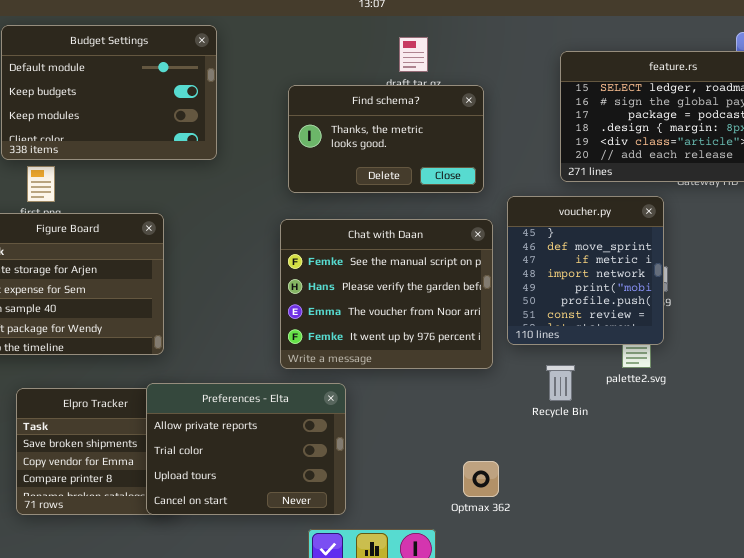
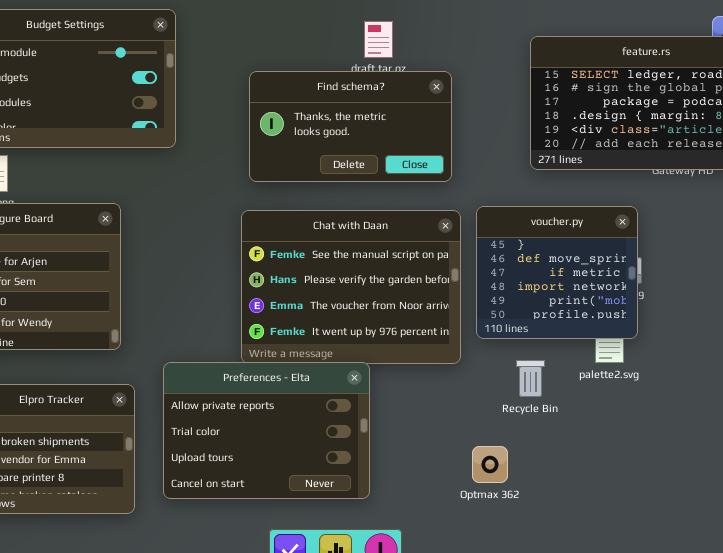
voucher.py: [507,196,664,345] -> [476,206,638,339], resized
Preferences - Elta: [146,383,346,515] -> [163,362,370,499], moved
Optmax 362: [463,461,499,497] -> [472,446,508,483], moved

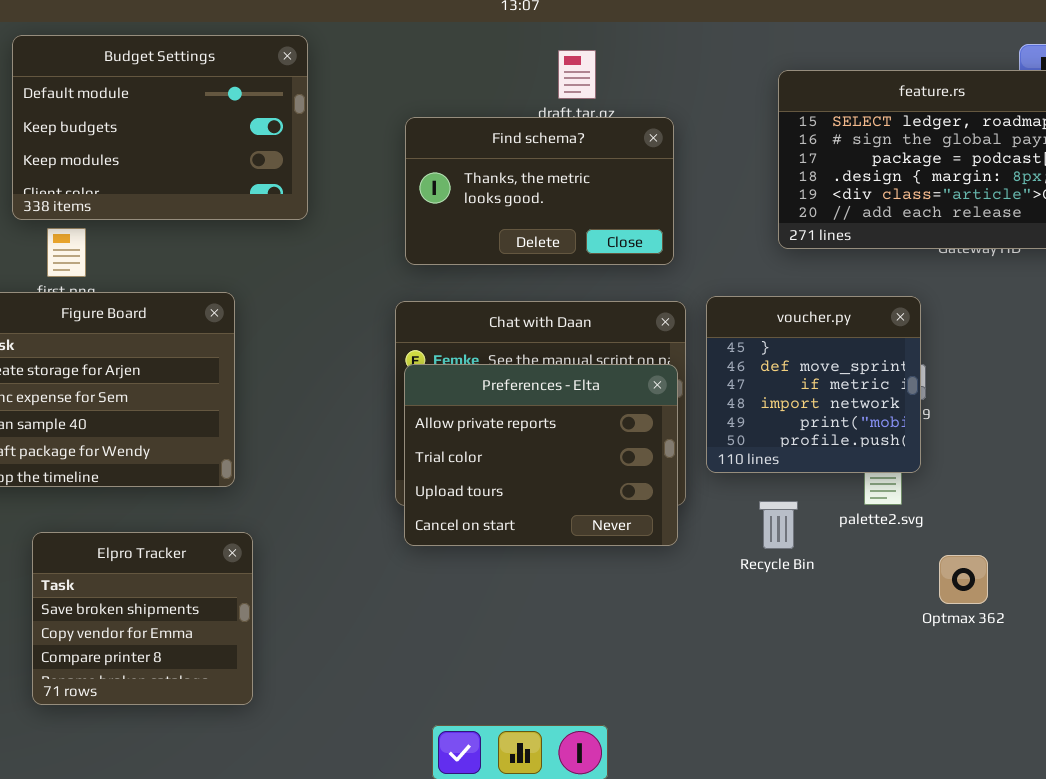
Preferences - Elta: [163,362,370,499] -> [404,364,678,546], moved
Optmax 362: [472,446,508,483] -> [939,555,988,604], moved

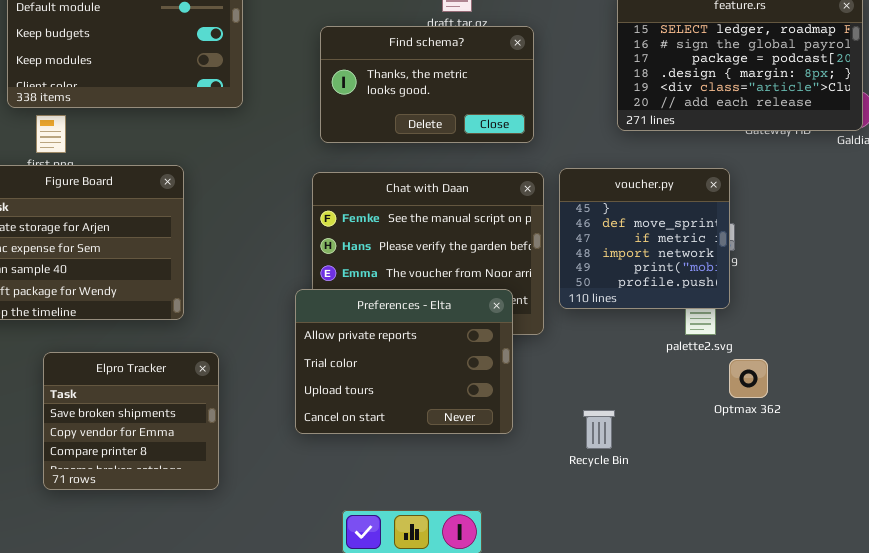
Preferences - Elta: [404,364,678,546] -> [295,289,513,434], moved
Recycle Bin: [759,501,798,549] -> [583,410,615,449], moved
Elpro Tracker: [32,532,253,705] -> [43,352,219,490], moved
Optmax 362: [939,555,988,604] -> [729,359,768,398], moved

